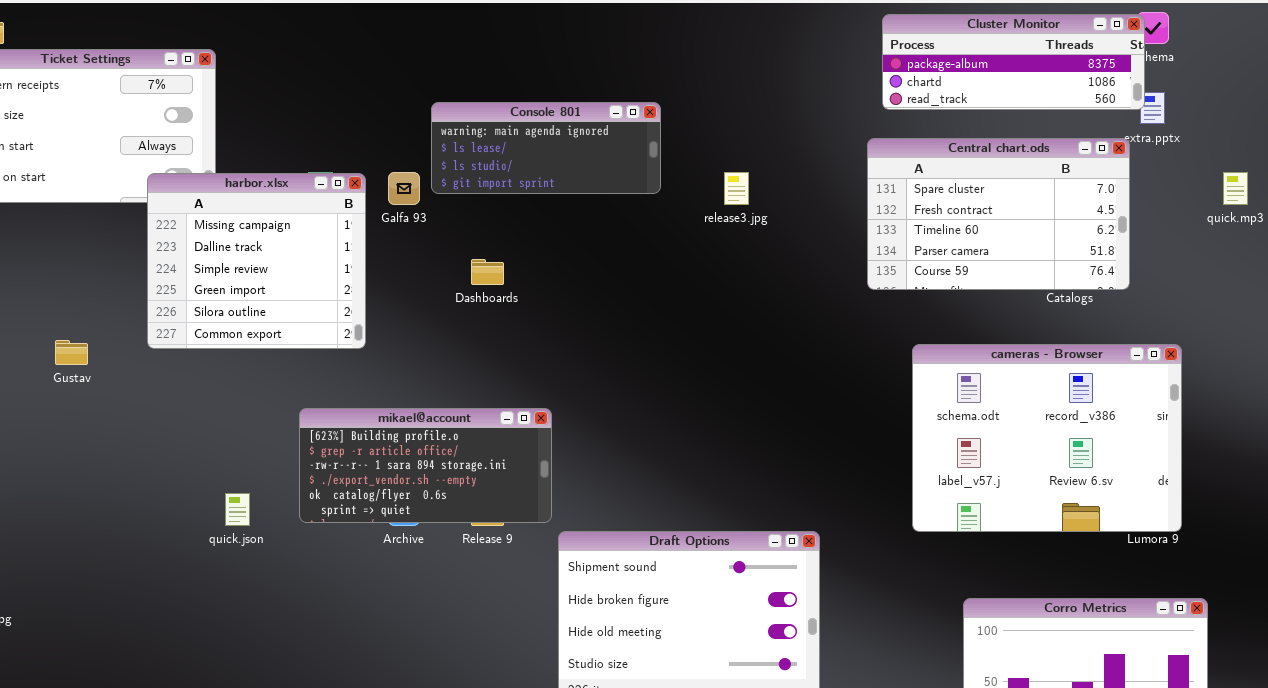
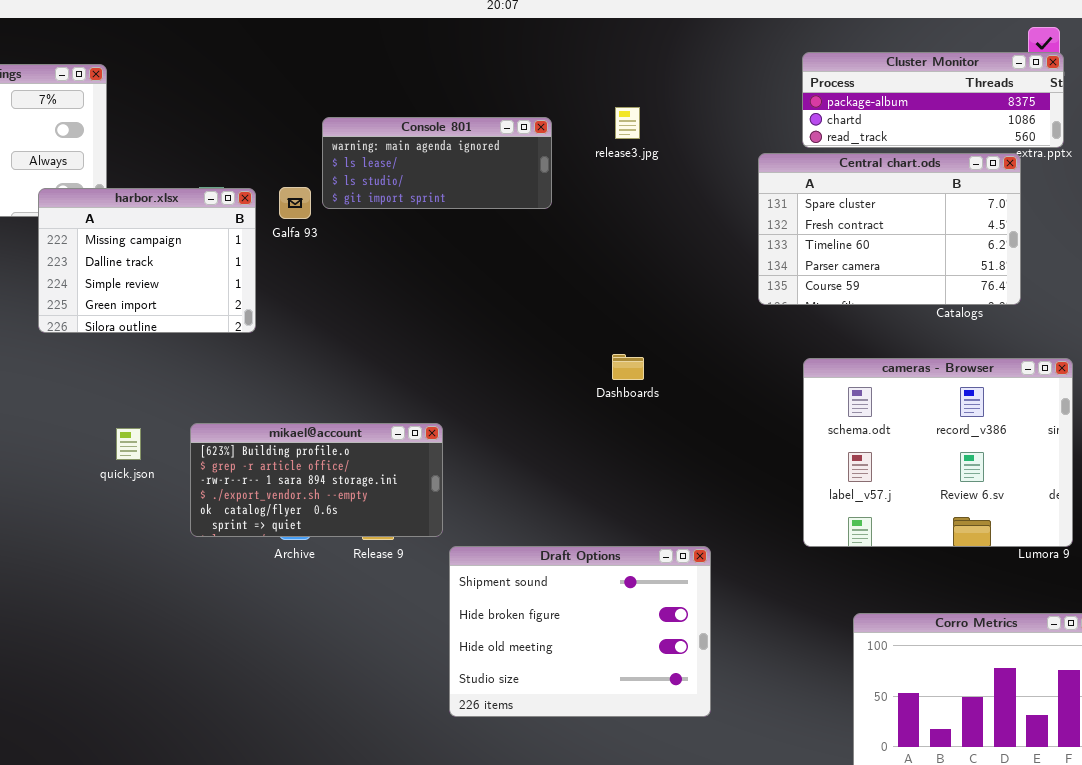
Cluster Monitor: [882,14,1145,110] -> [802,52,1064,148], moved
release3.jpg: [724,172,749,205] -> [615,107,640,139], moved
harbor.xlsx: [147,173,366,349] -> [38,188,256,333], resized
Dashboards: [471,259,504,285] -> [612,354,644,380], moved
quick.json: [225,493,250,526] -> [116,428,141,460], moved

